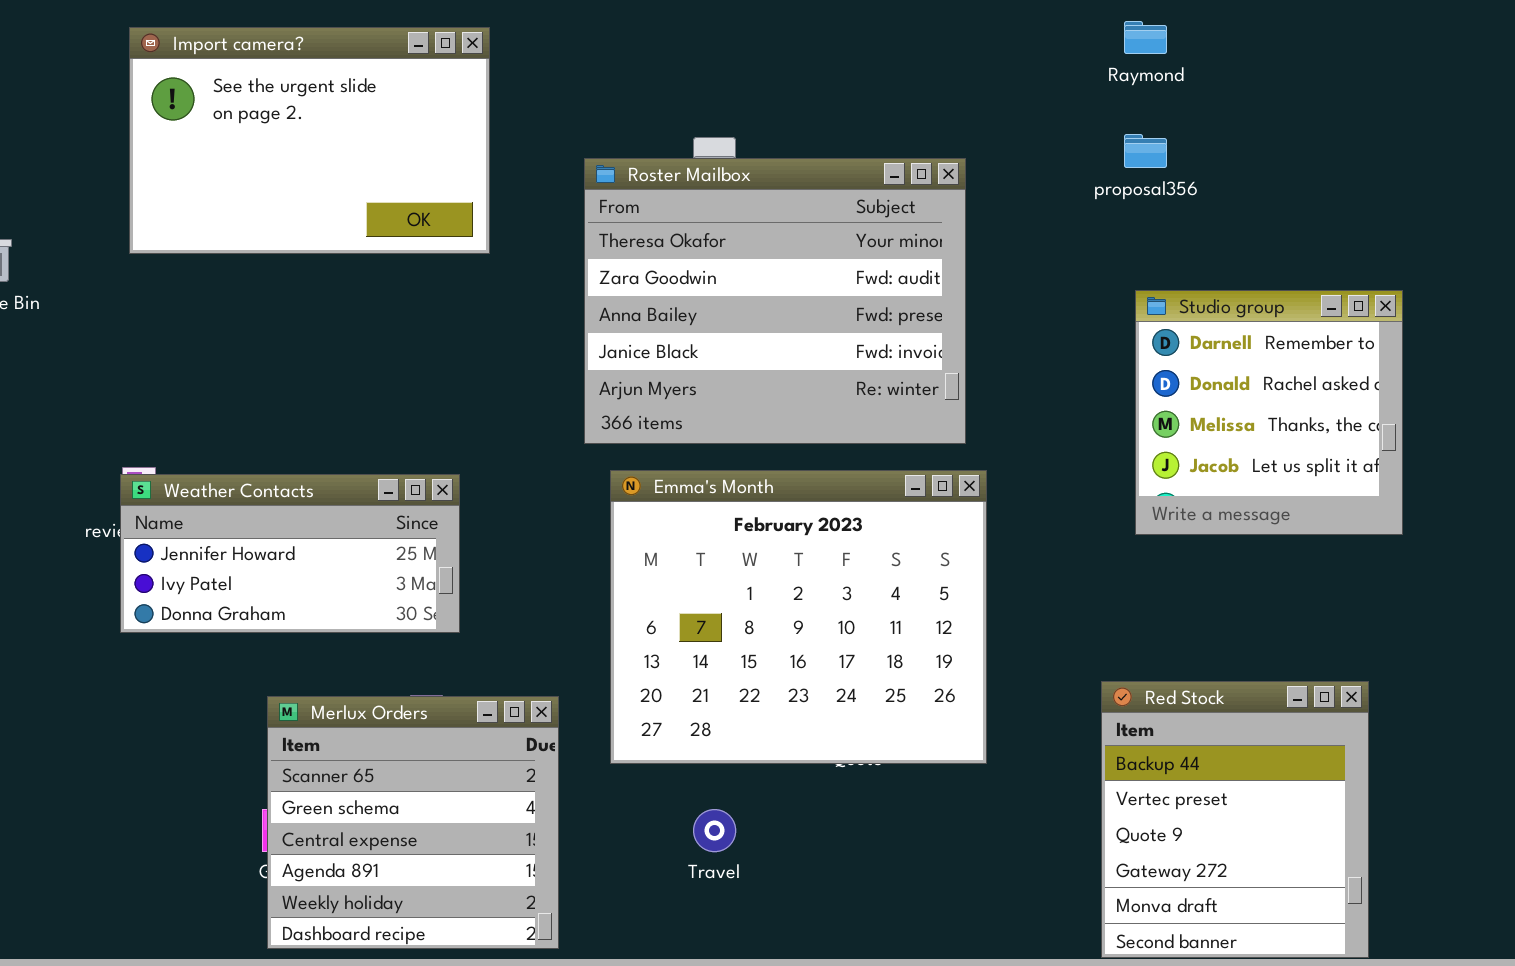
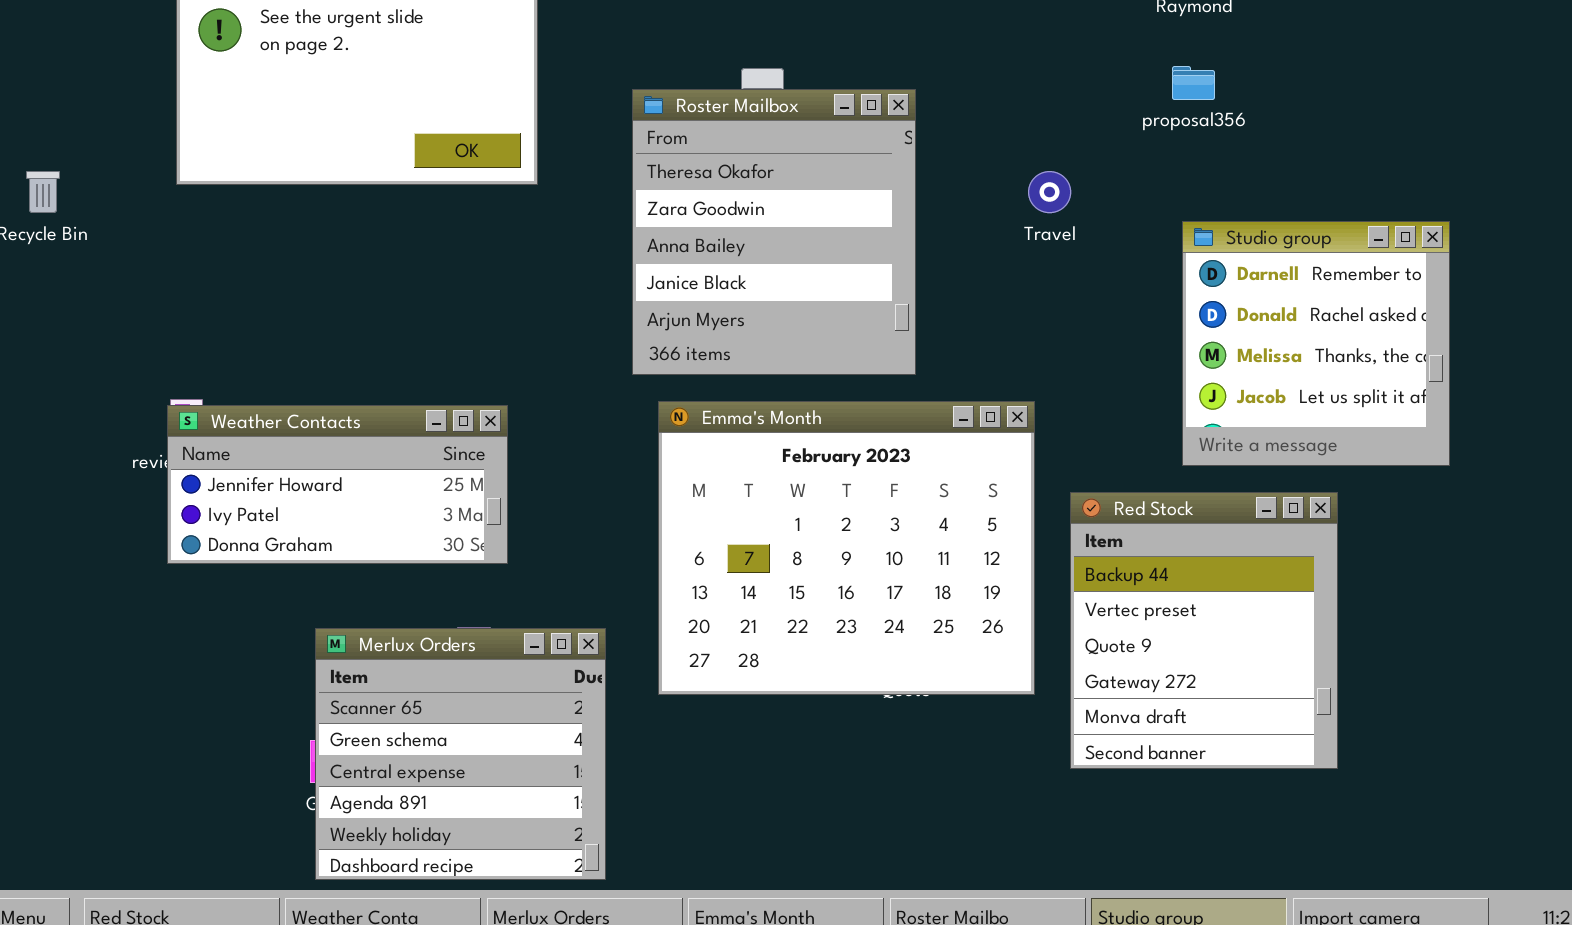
Roster Mailbox: [584,158,966,444] -> [632,89,916,375], resized
Red Stock: [1101,681,1369,958] -> [1070,492,1338,769], moved
Travel: [693,809,736,852] -> [1028,171,1071,213], moved

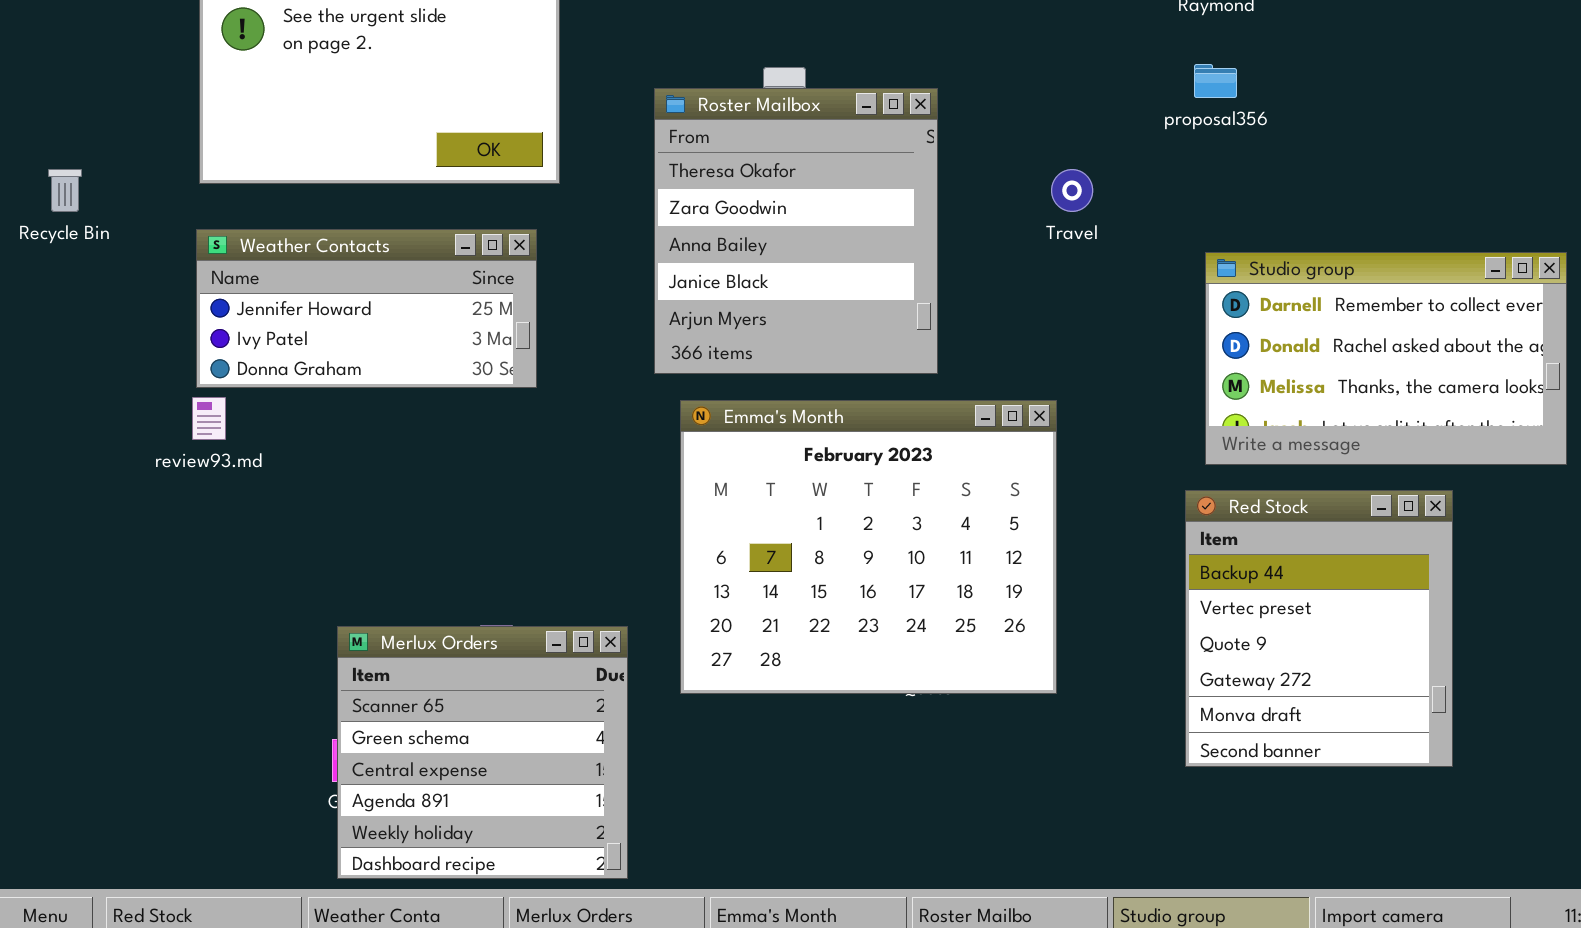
Studio group: [1182,221,1450,466] -> [1205,252,1567,465], resized
Weather Contacts: [167,405,508,564] -> [196,229,537,388], moved
Red Stock: [1070,492,1338,769] -> [1185,490,1453,767], moved

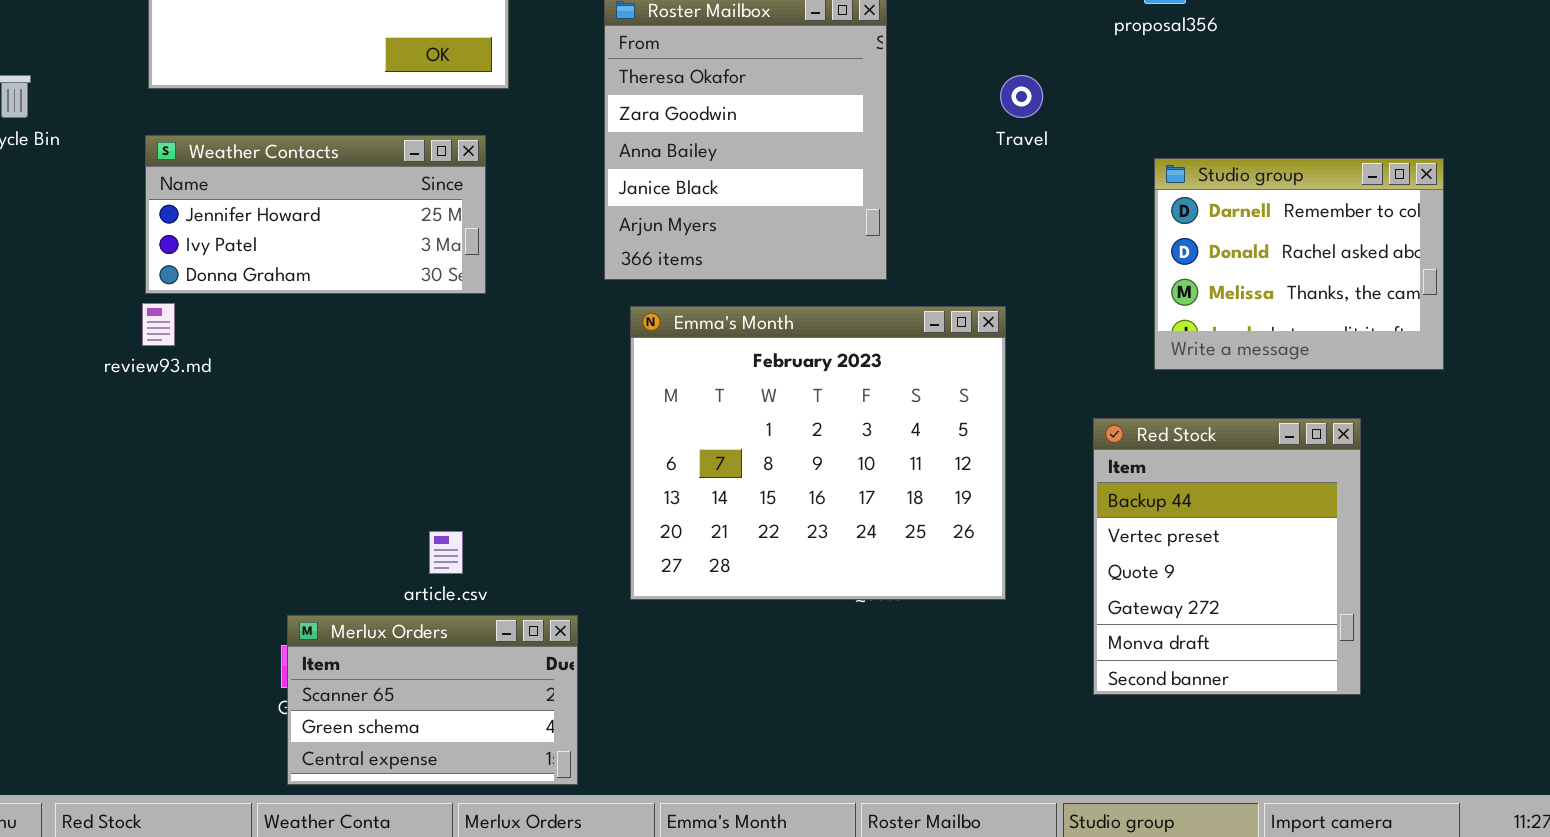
Studio group: [1205,252,1567,465] -> [1154,158,1444,370], resized
Red Stock: [1185,490,1453,767] -> [1093,418,1361,695], moved
Merlux Orders: [337,626,628,879] -> [287,615,578,785], resized

